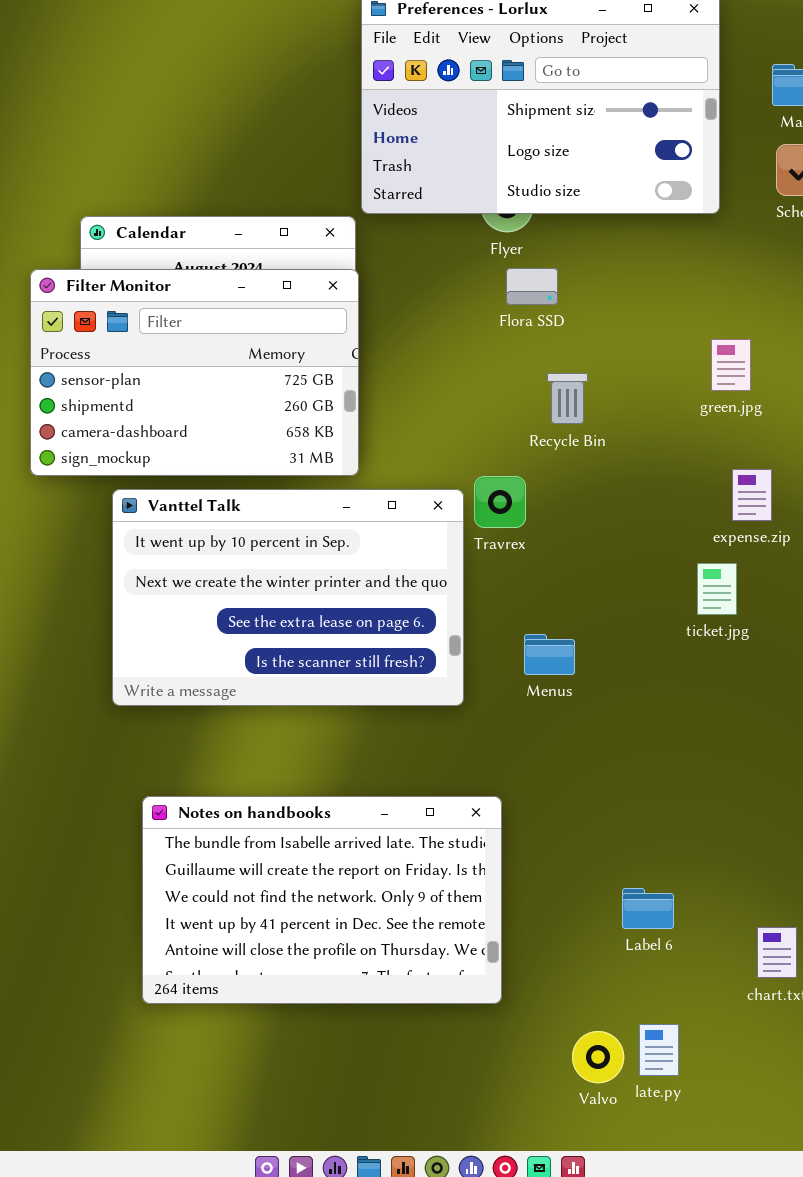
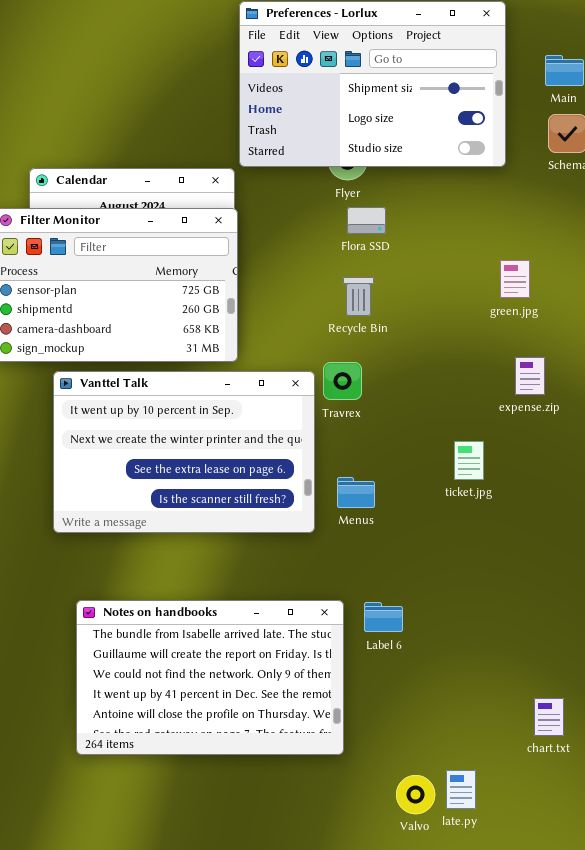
Recycle Bin: [547,373,588,424] -> [343,277,374,316], moved
ticket.jpg: [697,563,737,615] -> [454,441,484,480], moved
Menus: [524,634,575,675] -> [337,477,375,508], moved
Label 6: [622,888,674,929] -> [364,602,403,632], moved

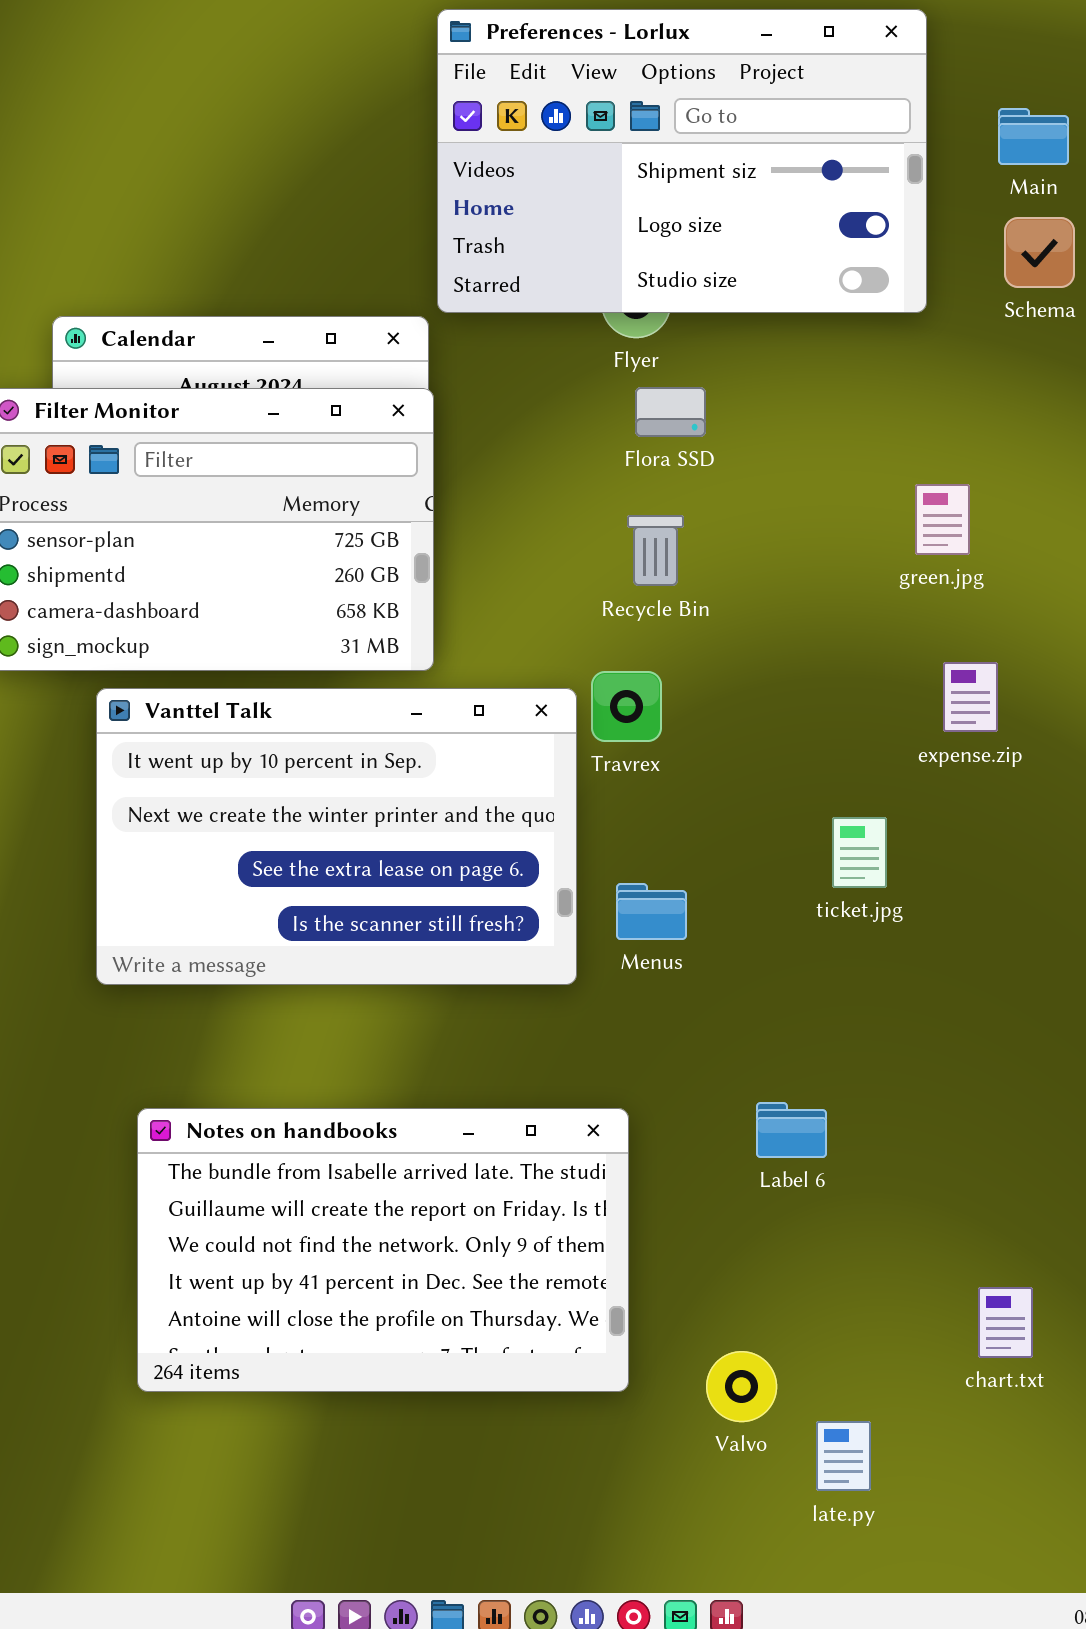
Label 6: [364,602,403,632] -> [756,1102,827,1158], moved
Valvo: [396,775,435,814] -> [706,1351,777,1422], moved

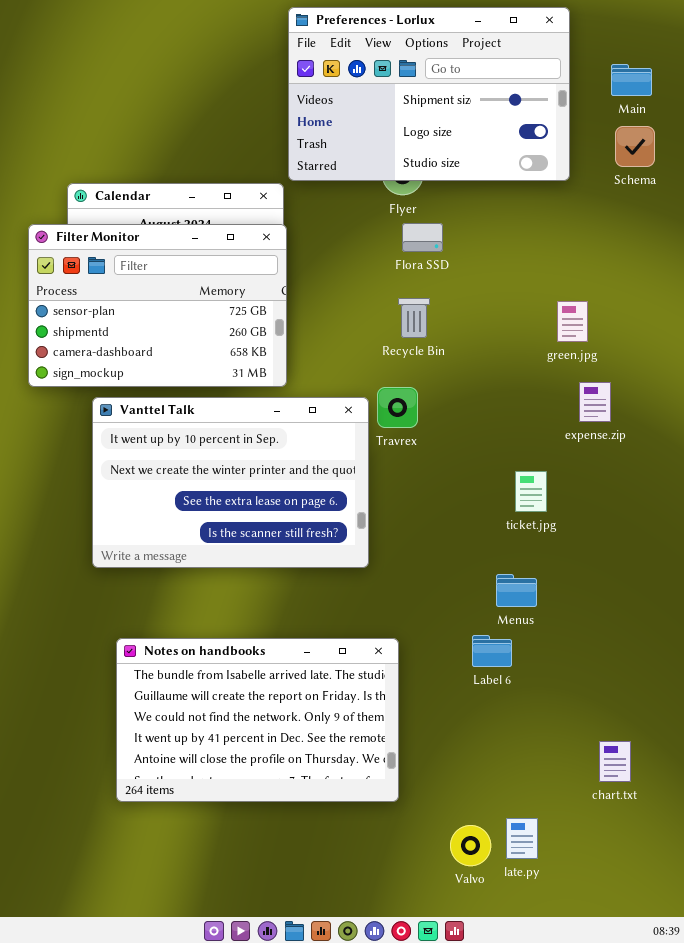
green.jpg: [915,484,970,555] -> [557,301,588,342], moved
Menus: [616,883,687,940] -> [496,574,537,607], moved
Valvo: [706,1351,777,1422] -> [450,825,491,866], moved

